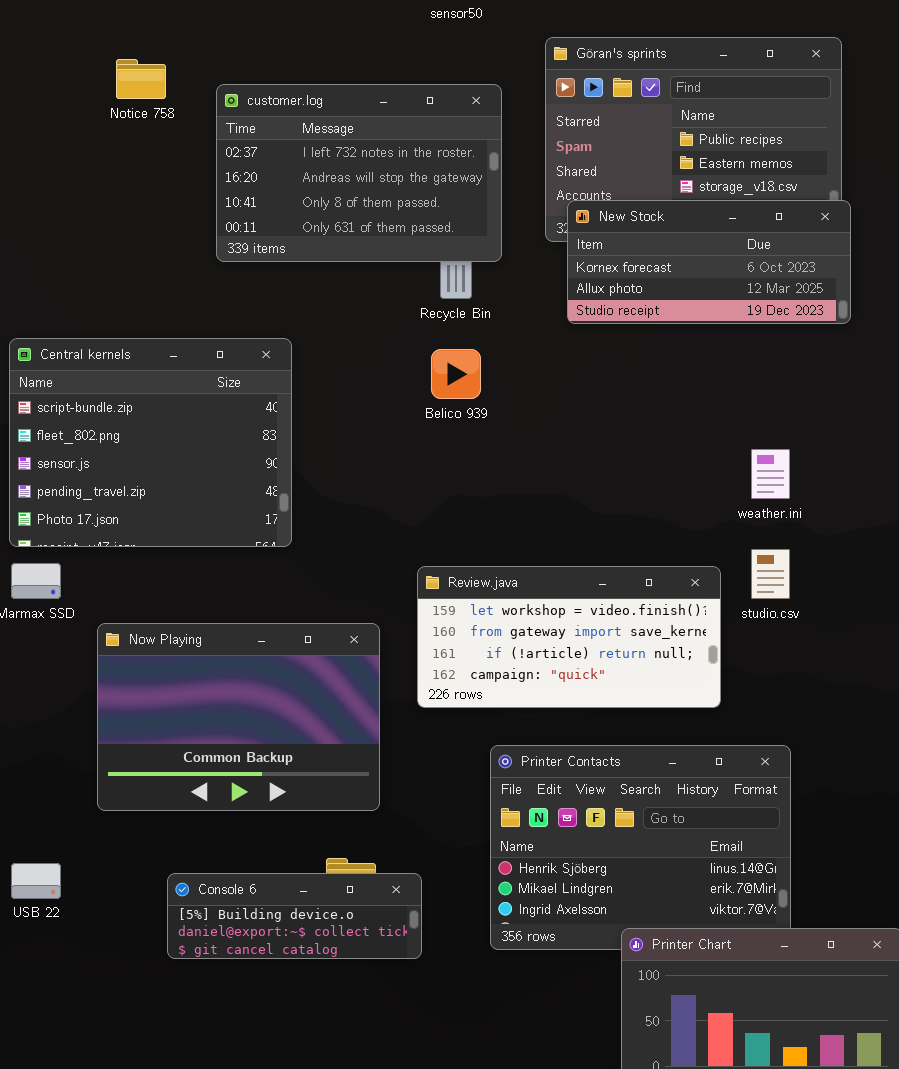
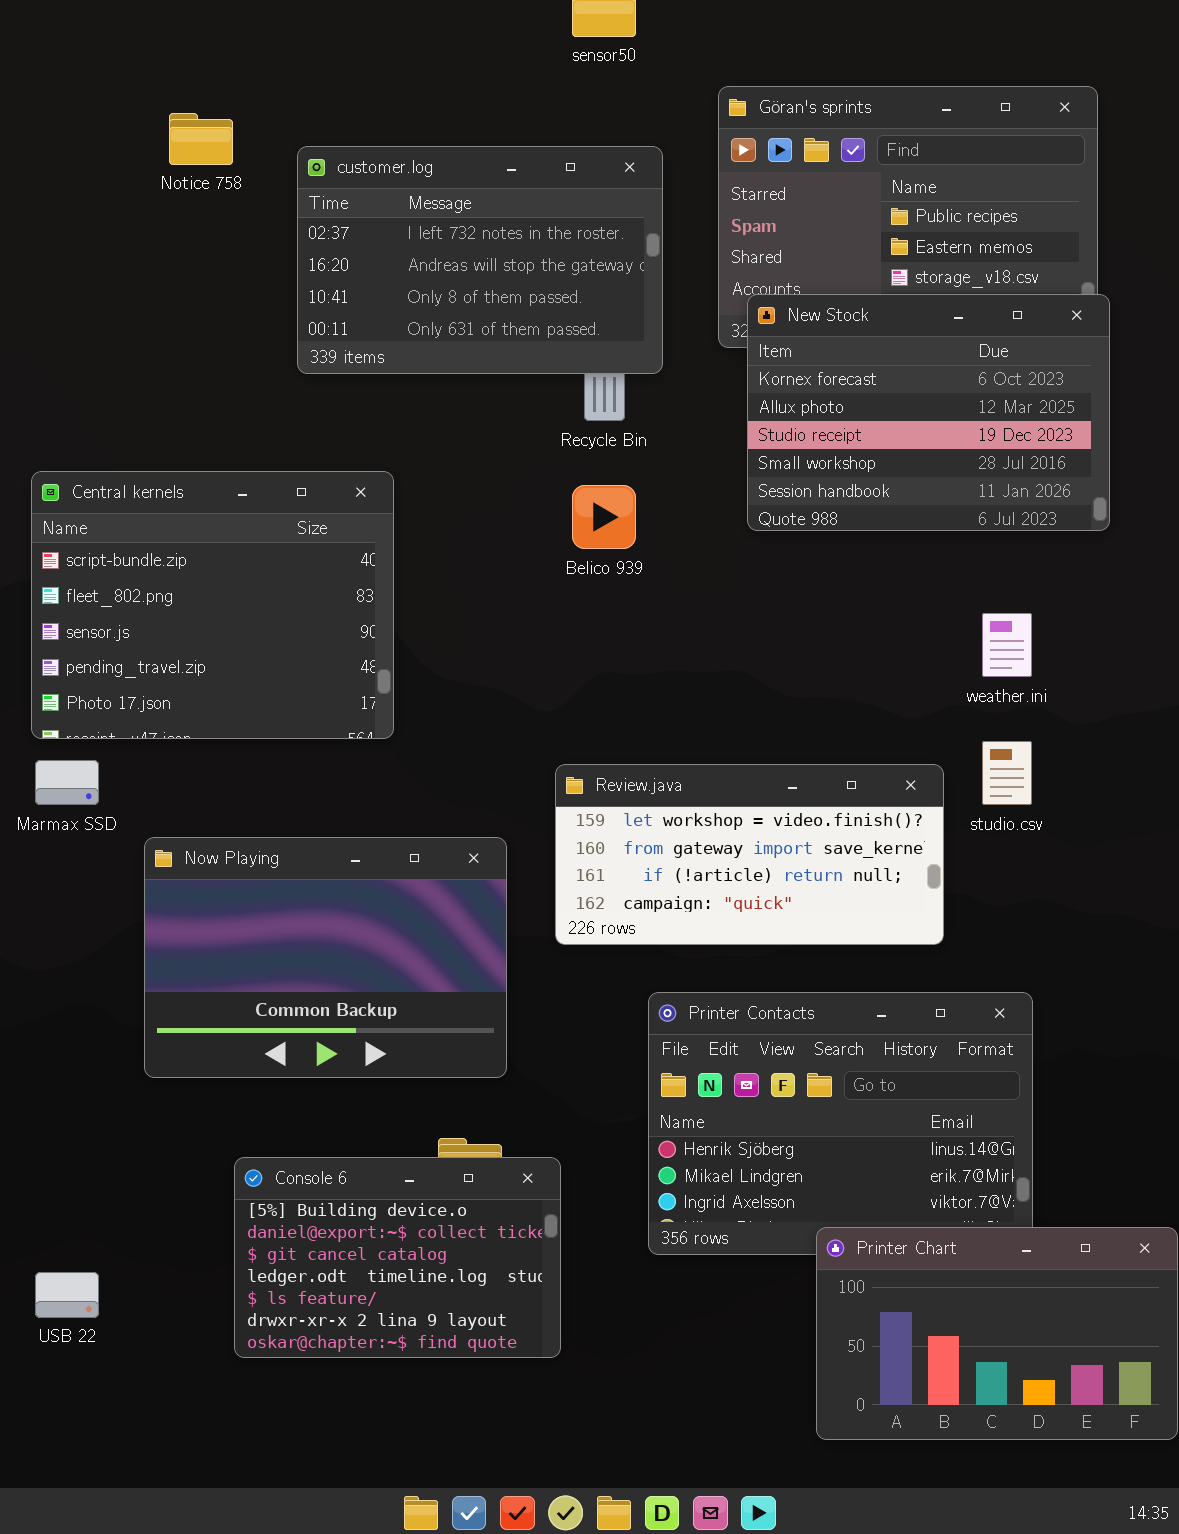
New Stock: [567,200,851,324] -> [747,294,1110,531], resized
USB 22: [11,863,61,899] -> [35,1272,99,1318], moved
Console 6: [167,873,422,959] -> [234,1157,561,1358], resized

